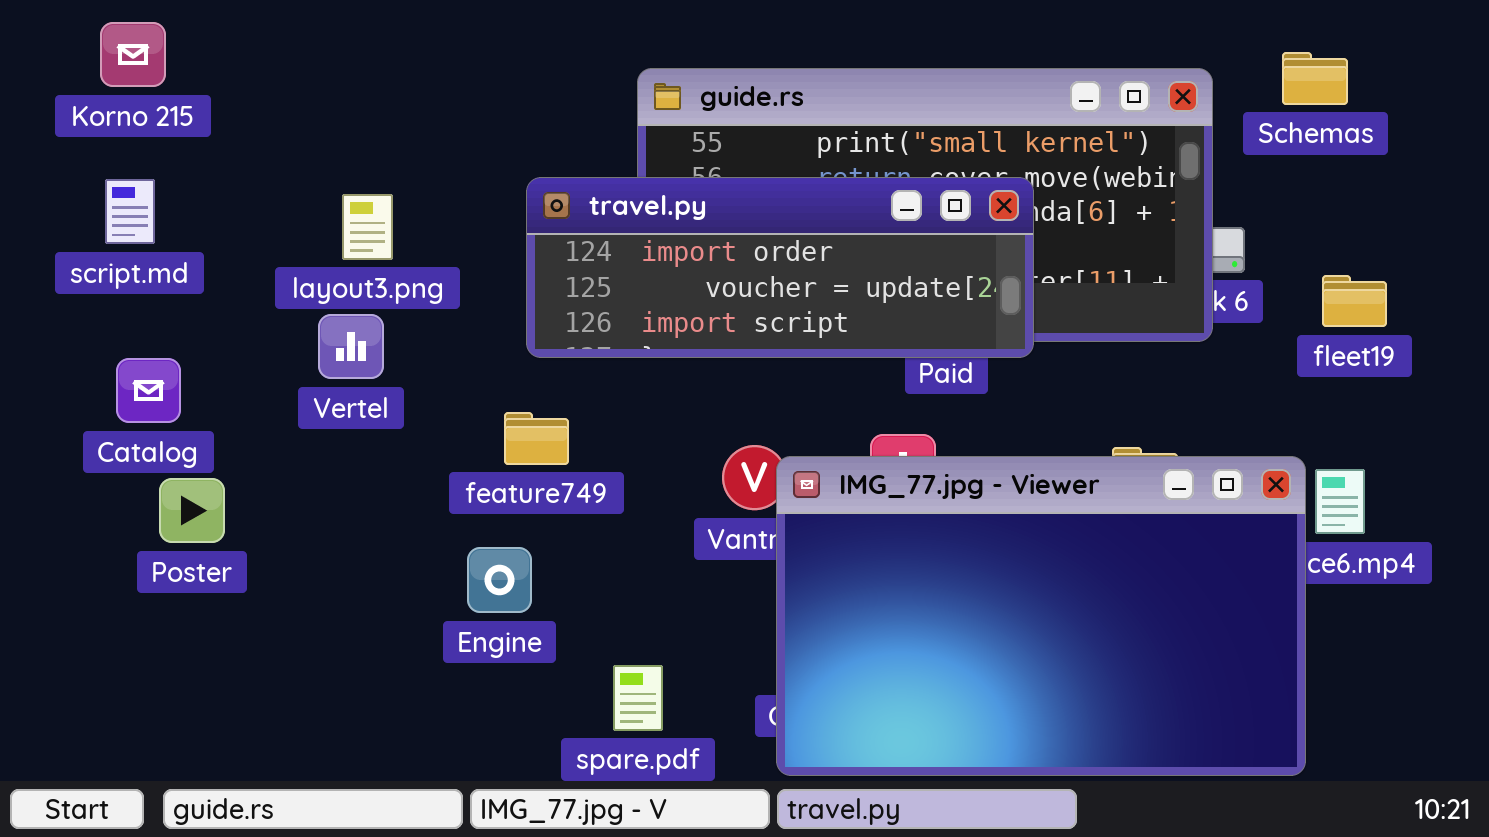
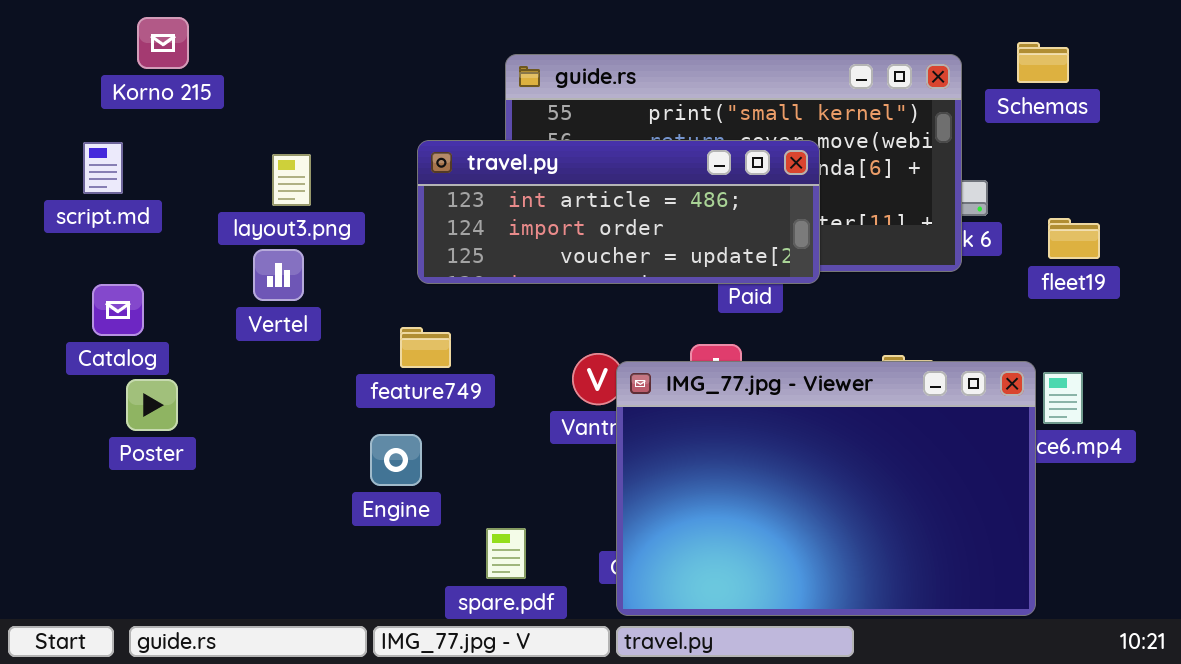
Korno 215: [100,22,166,87] -> [137,17,189,69], moved
travel.py: [526,177,1034,358] -> [417,140,820,284], scrolled up 1 row

